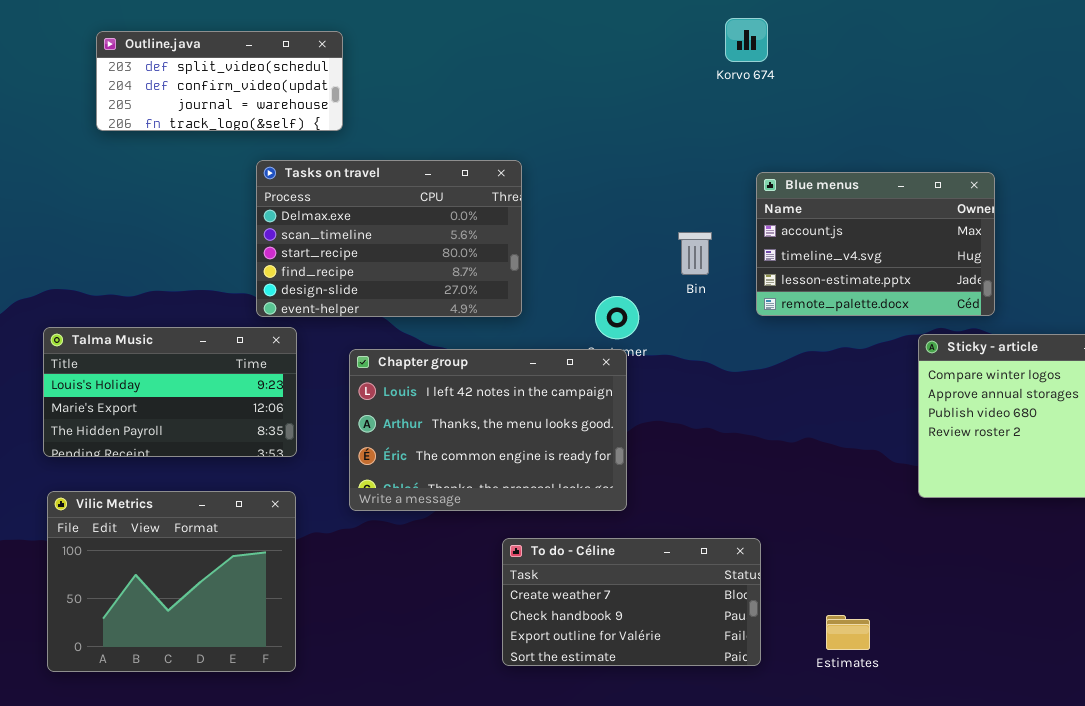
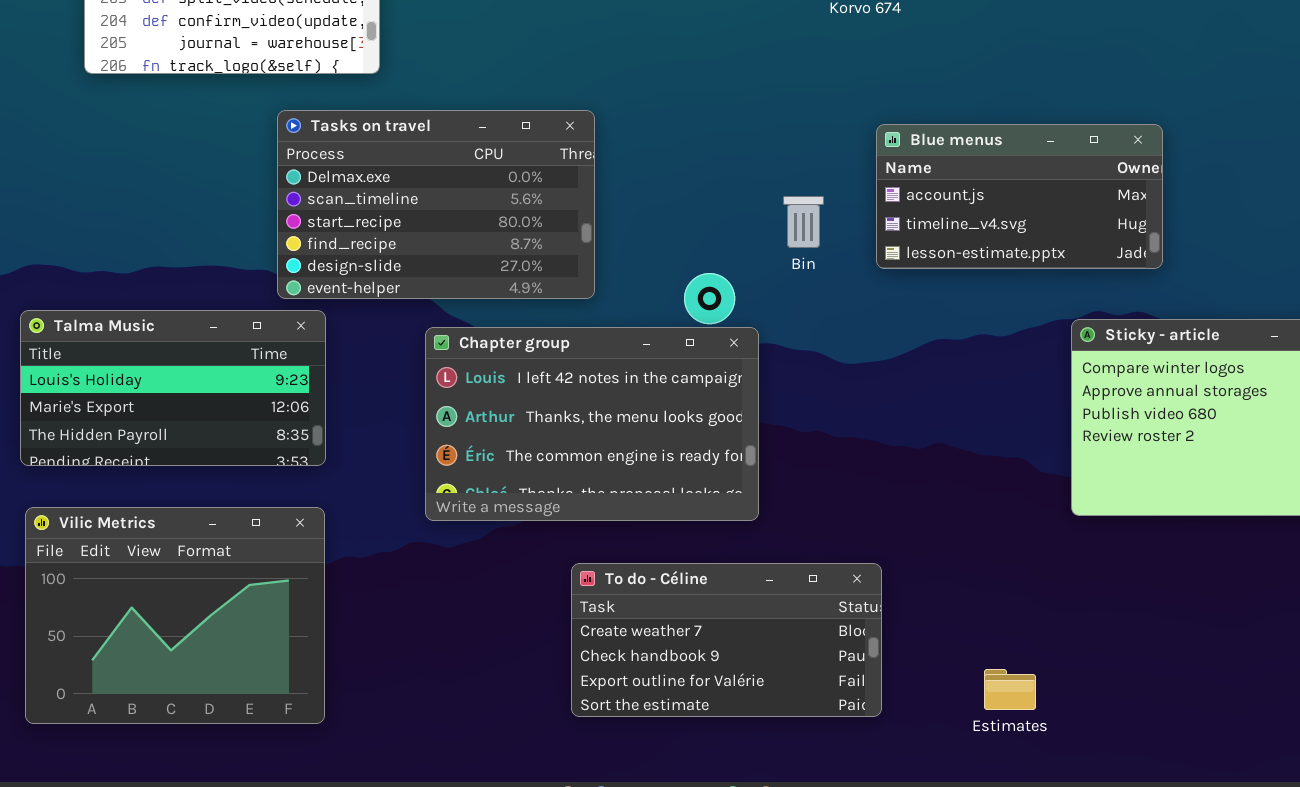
Blue menus: [756,172,995,316] -> [876,124,1163,269], resized
Chapter group: [349,349,627,511] -> [425,327,759,521], moved
Estimates: [826,615,870,650] -> [984,669,1036,710], moved

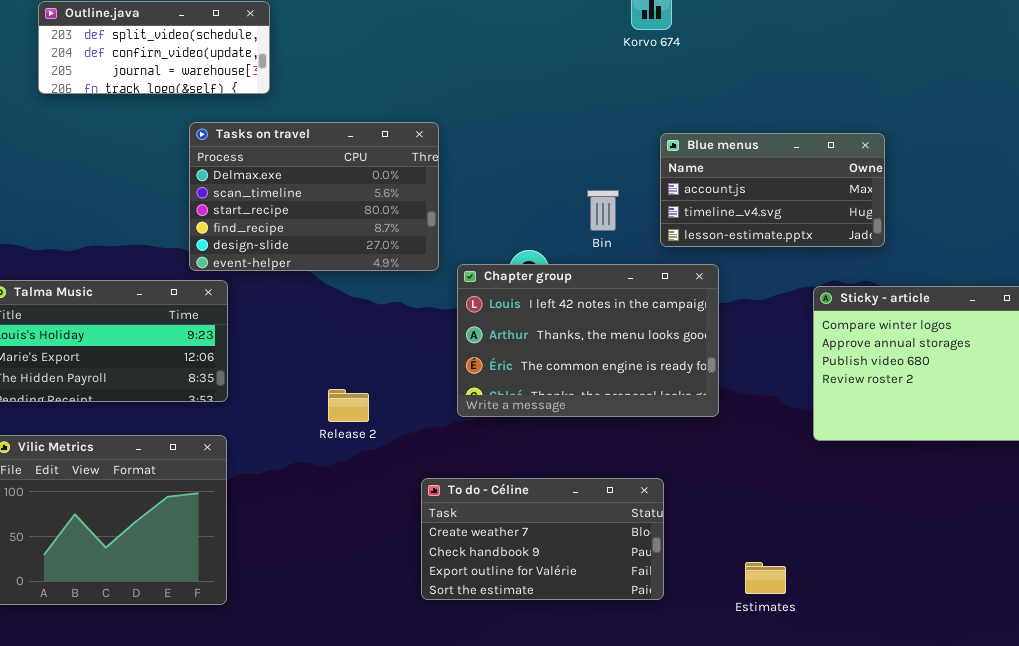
Chapter group: [425,327,759,521] -> [457,264,719,417], moved

